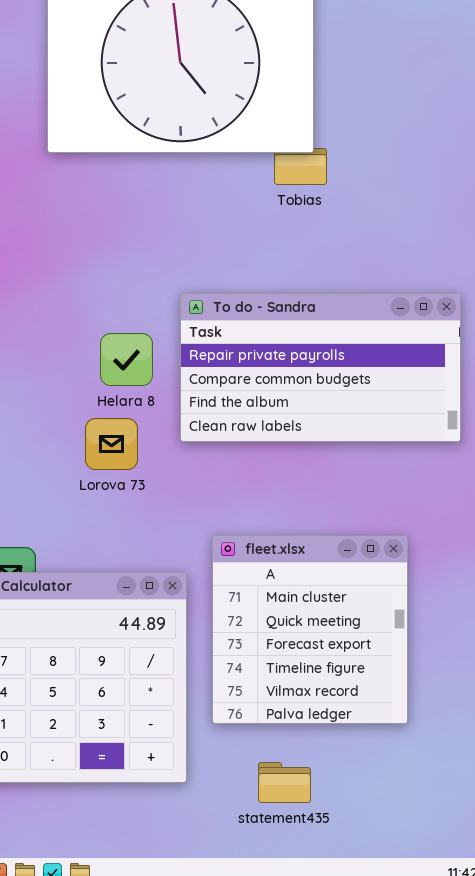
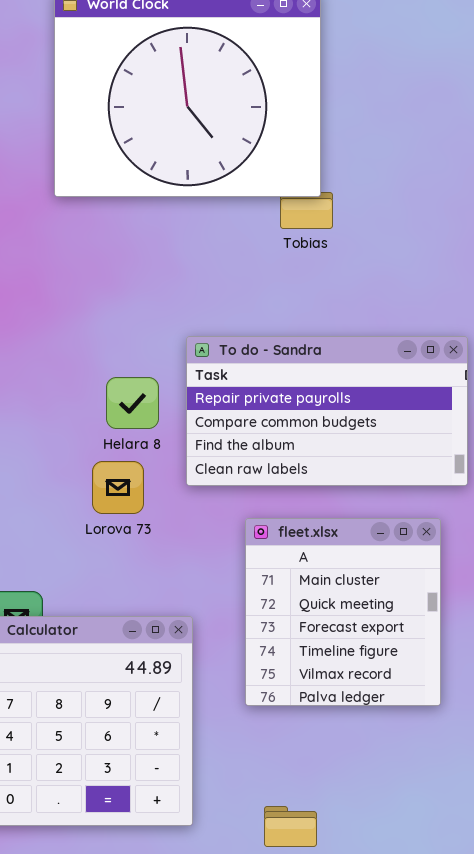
fleet.xlsx: [212,535,408,724] -> [245,518,441,706], moved

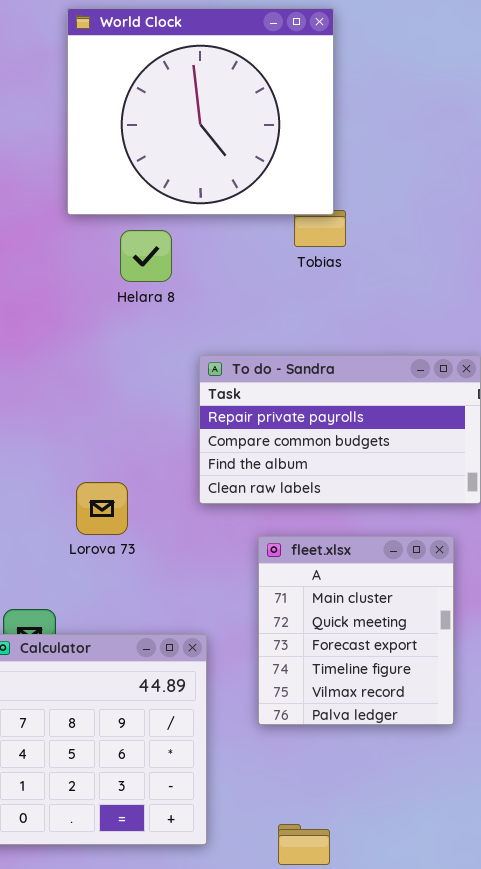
Helara 8: [106,377,159,429] -> [120,230,172,282], moved
Lorova 73: [92,461,144,514] -> [76,482,128,535], moved

